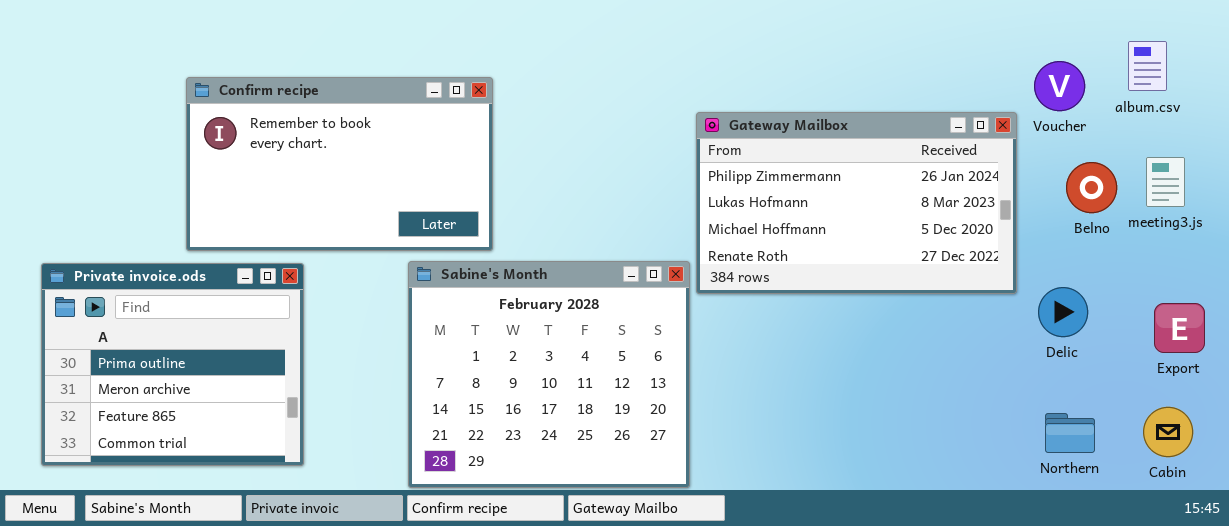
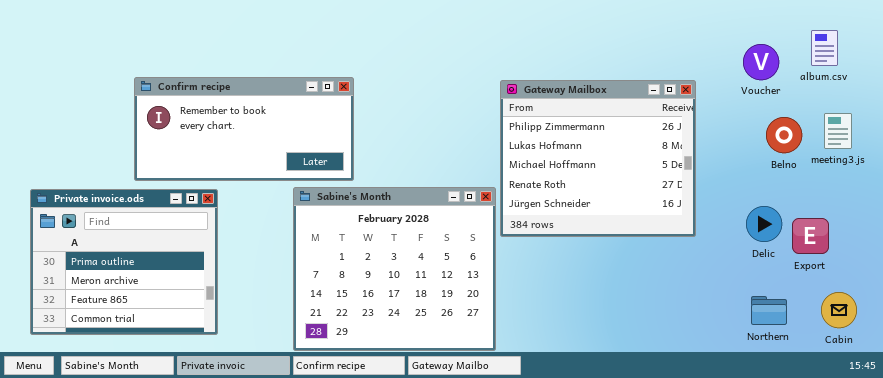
Confirm recipe: [186,77,493,251] -> [134,77,354,181], resized
Gateway Mailbox: [696,112,1017,294] -> [500,80,696,237], resized
Export: [1154,303,1205,353] -> [792,218,829,254], moved

